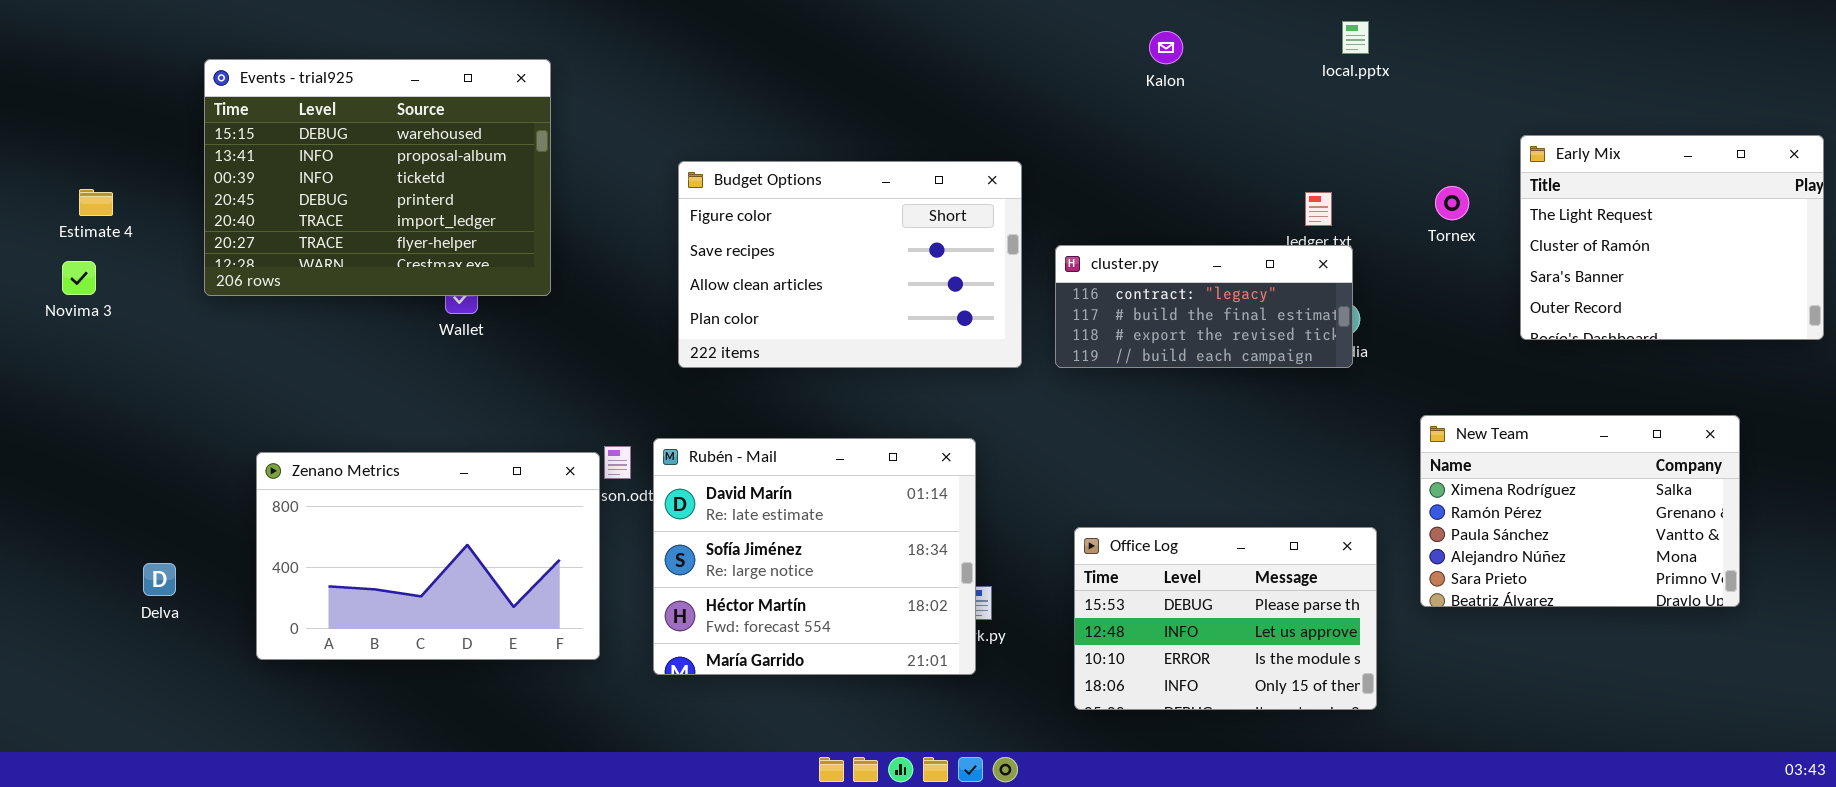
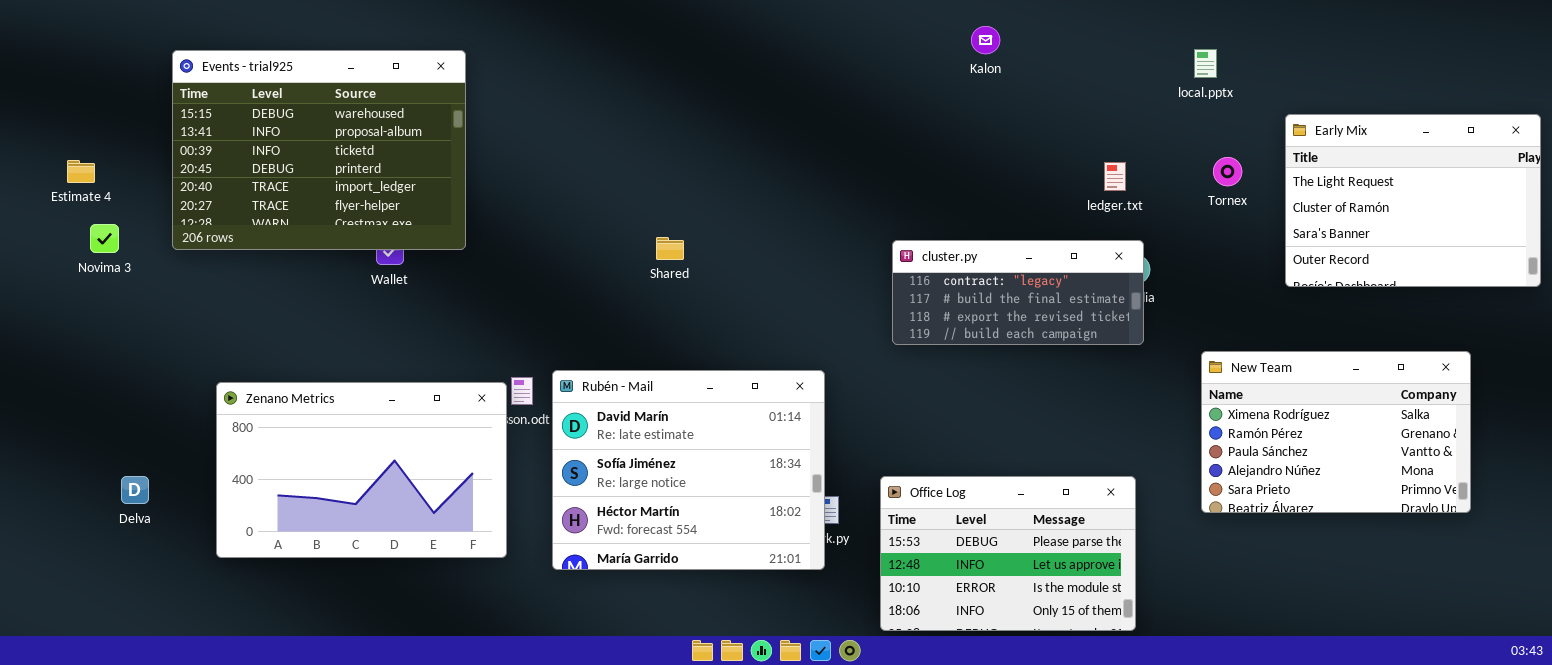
local.pptx: [1342,21,1369,54] -> [1194,49,1217,78], moved
Budget Options: [678,161,1022,368] -> none, closed
cluster.py: [1055,245,1353,368] -> [892,240,1144,345], moved
Novima 3: [62,261,96,295] -> [90,224,119,253], moved
Office Log: [1074,527,1377,710] -> [880,476,1136,631], moved

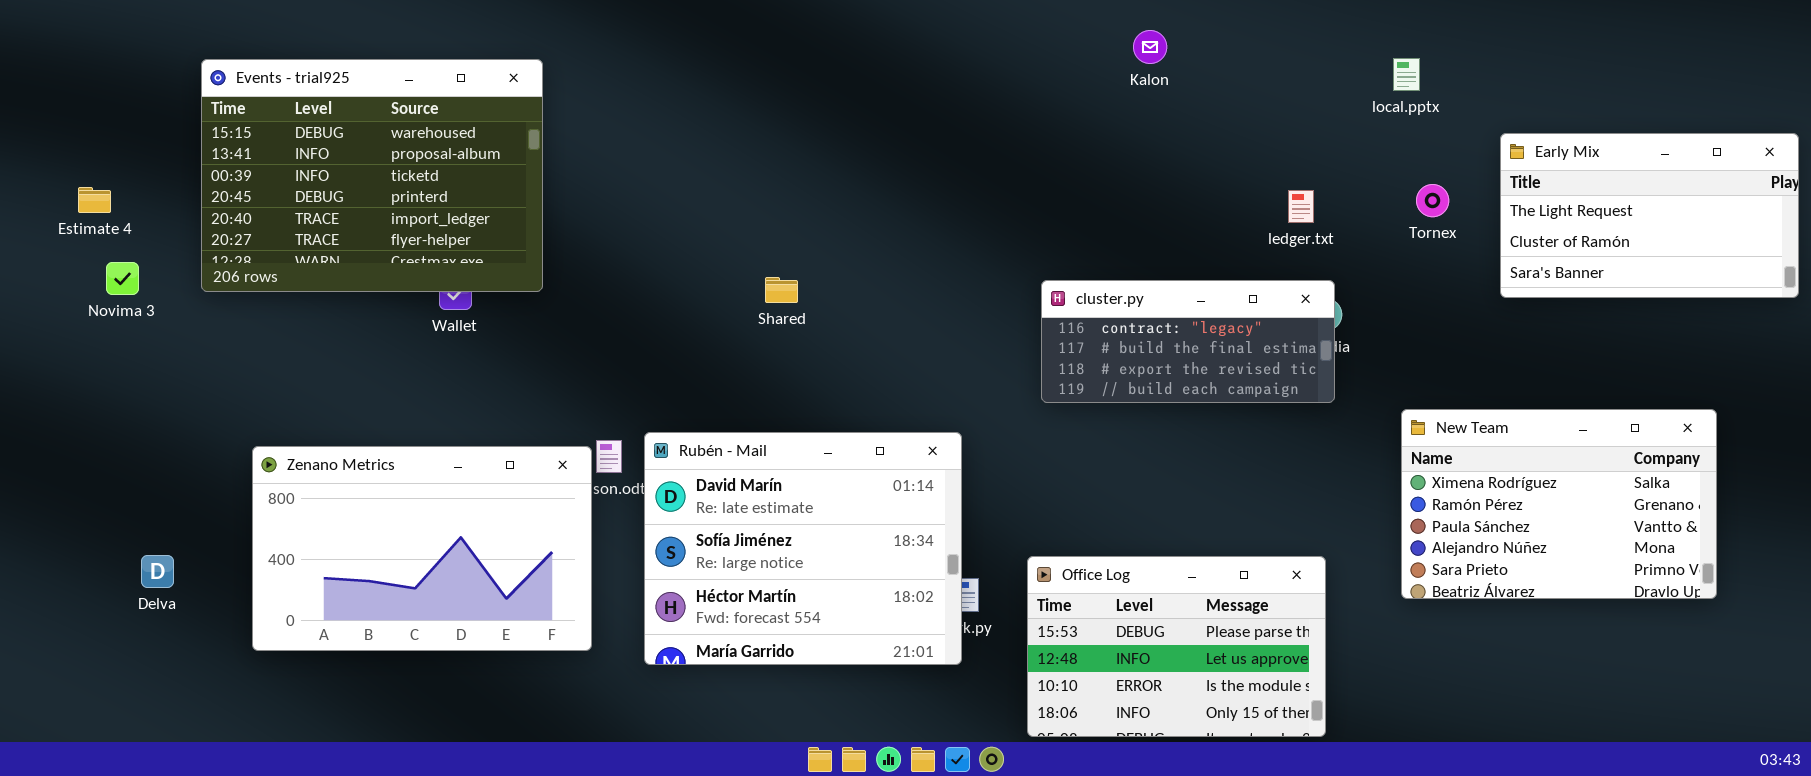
Early Mix: [1285,114,1541,287] -> [1500,133,1799,298], resized

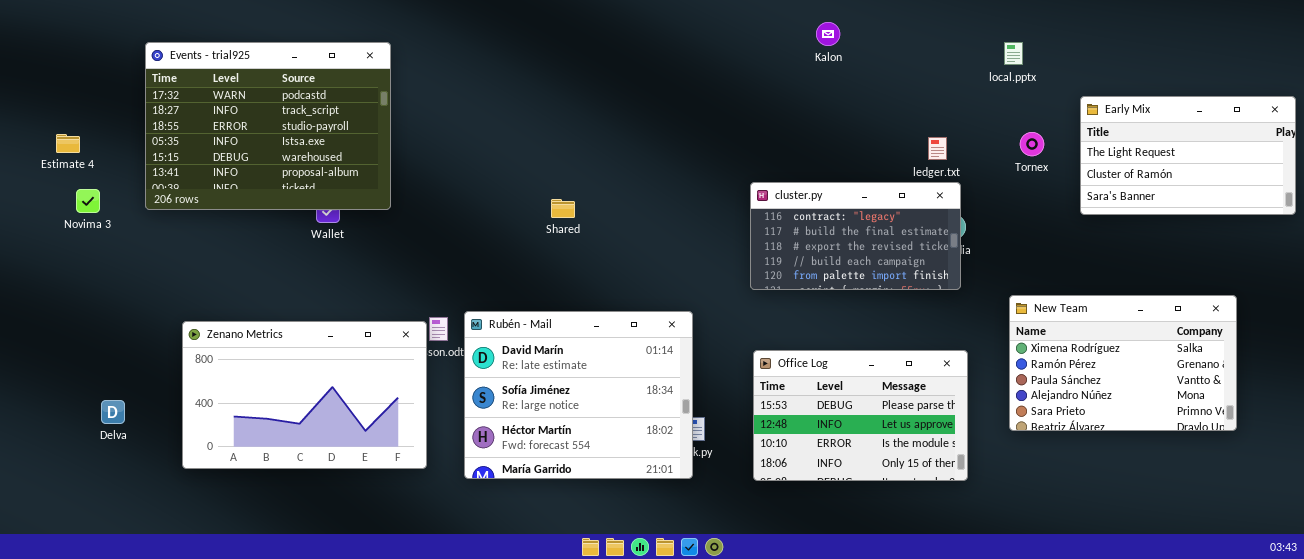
Events - trial925: [201,59,543,292] -> [145,42,391,210], scrolled up 4 rows
cluster.py: [1041,280,1335,403] -> [750,182,961,290], resized
Office Log: [1027,556,1326,737] -> [753,350,968,481], moved

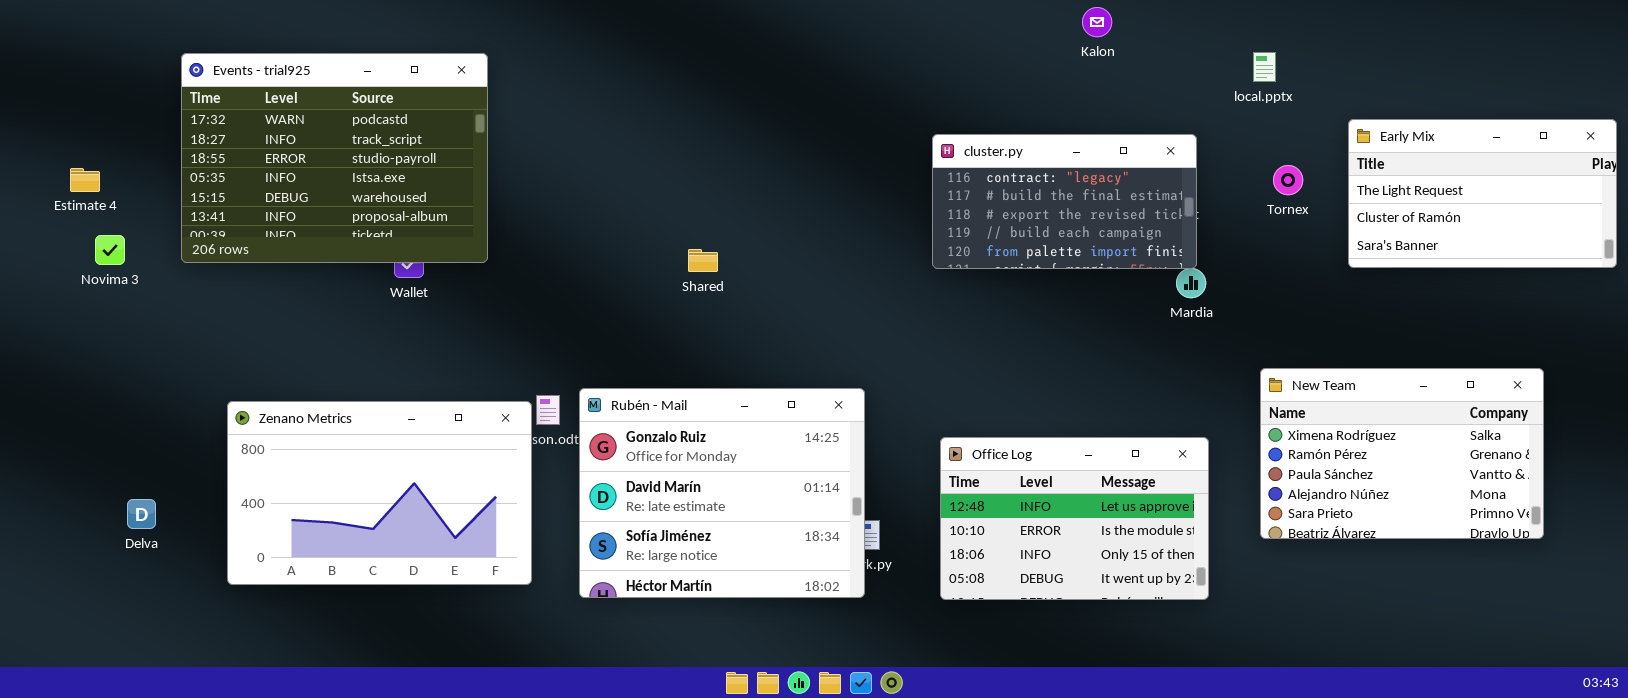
Kalon: [816,22,840,46] -> [1082,7,1112,37], moved
cluster.py: [750,182,961,290] -> [932,134,1197,269], moved
Rubén - Mail: [464,311,693,479] -> [579,388,865,598], scrolled up 1 row
Office Log: [753,350,968,481] -> [940,437,1209,600], scrolled down 1 row

